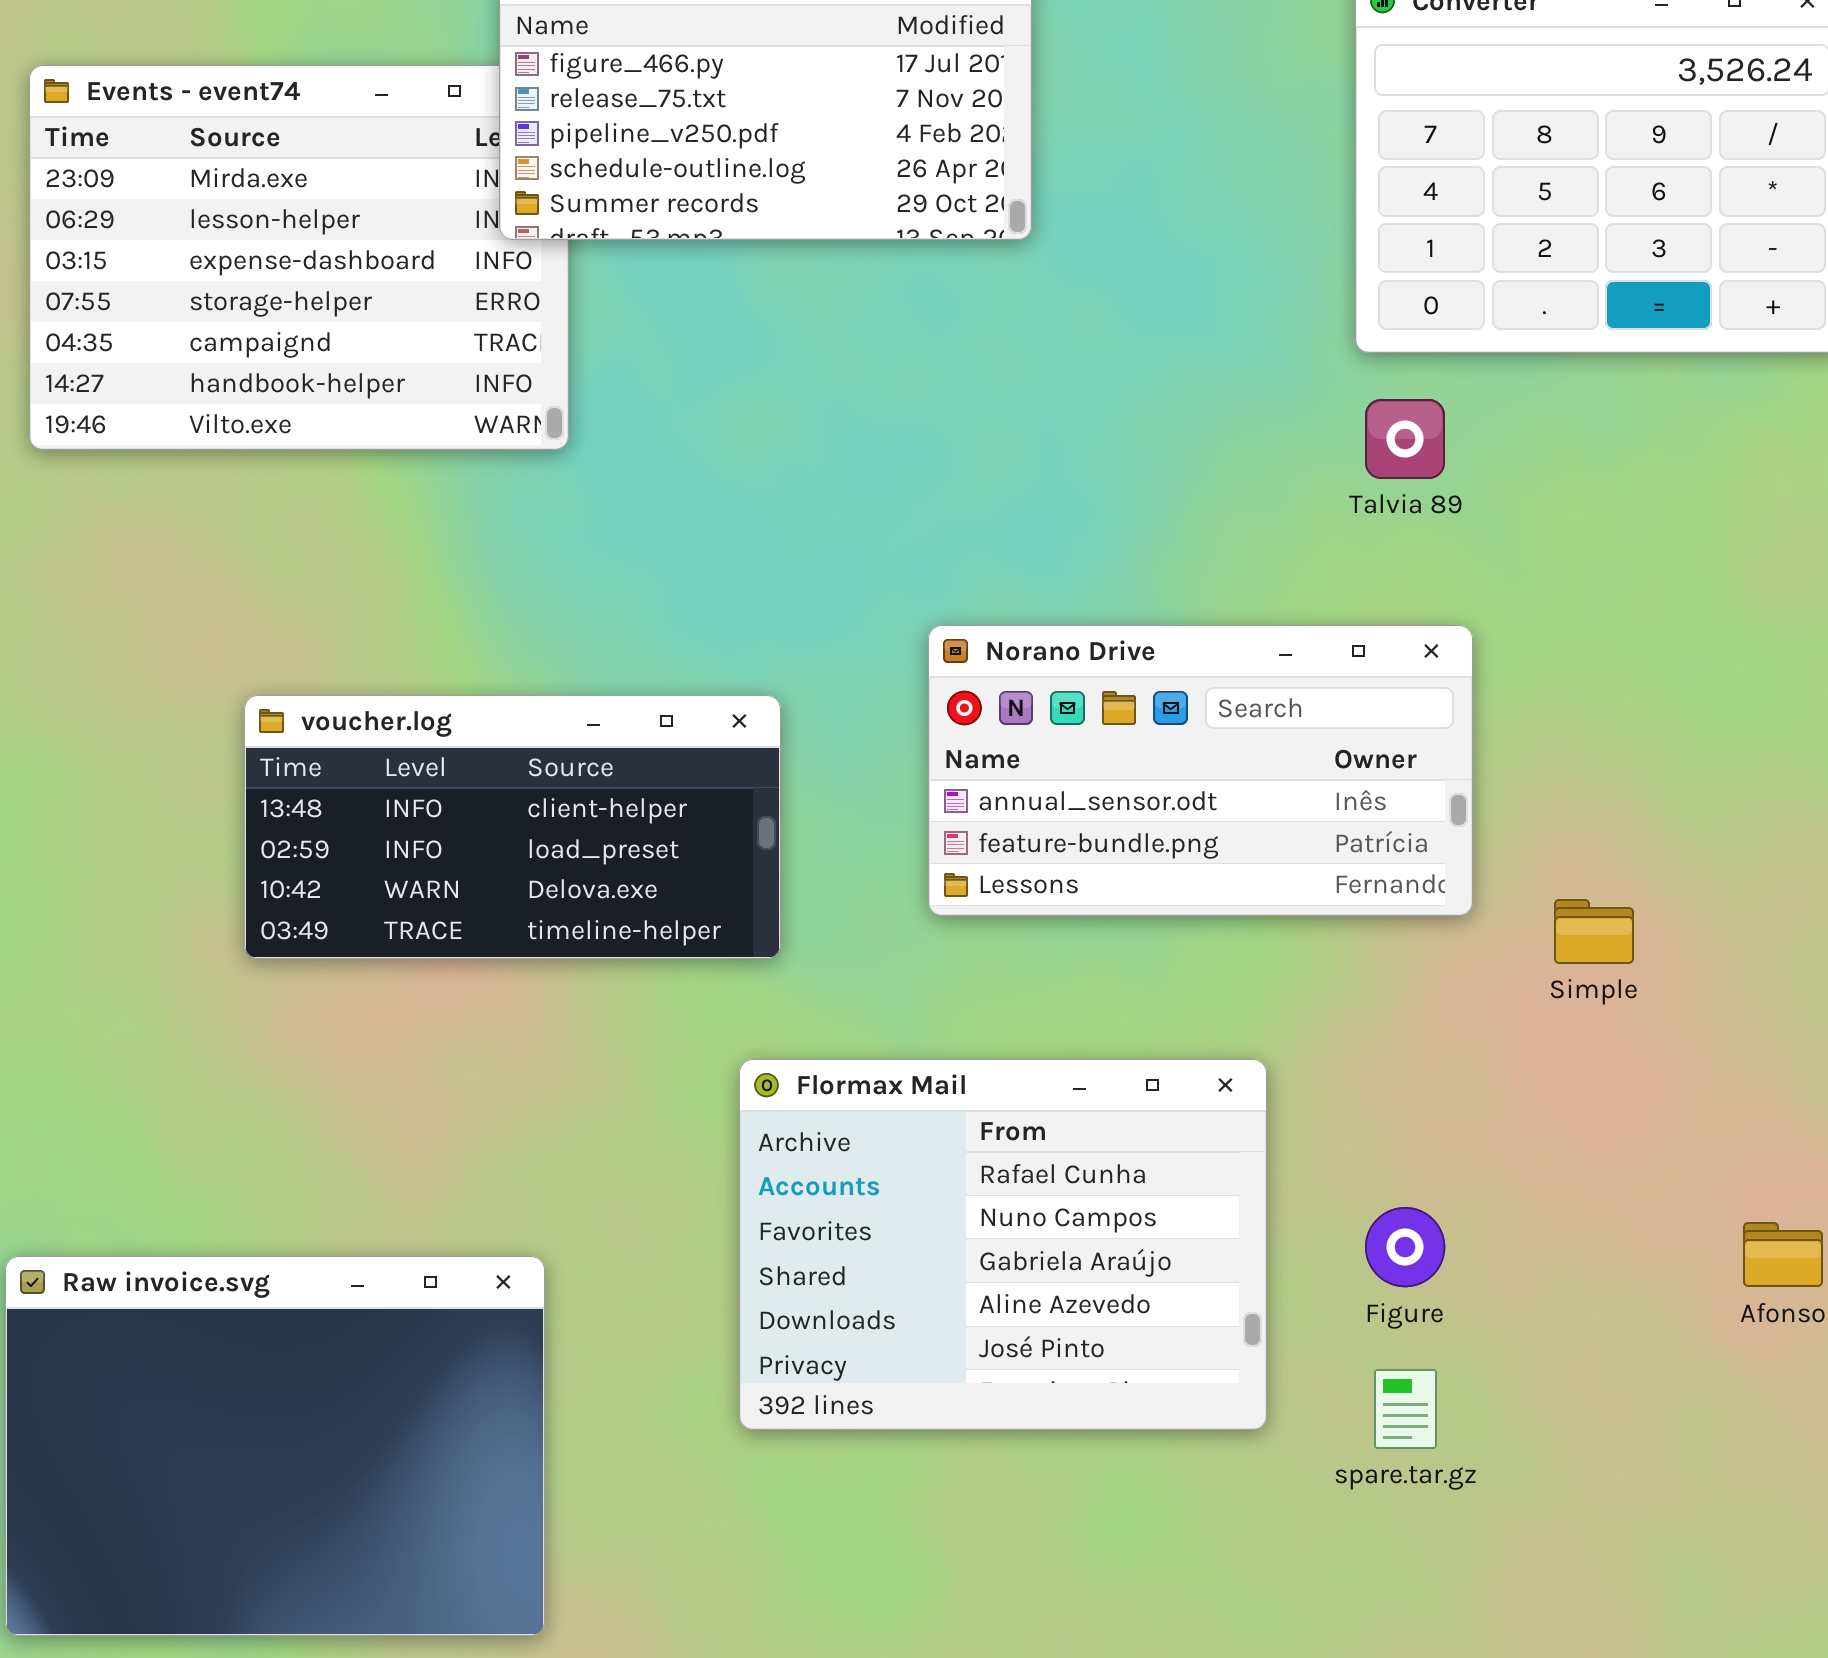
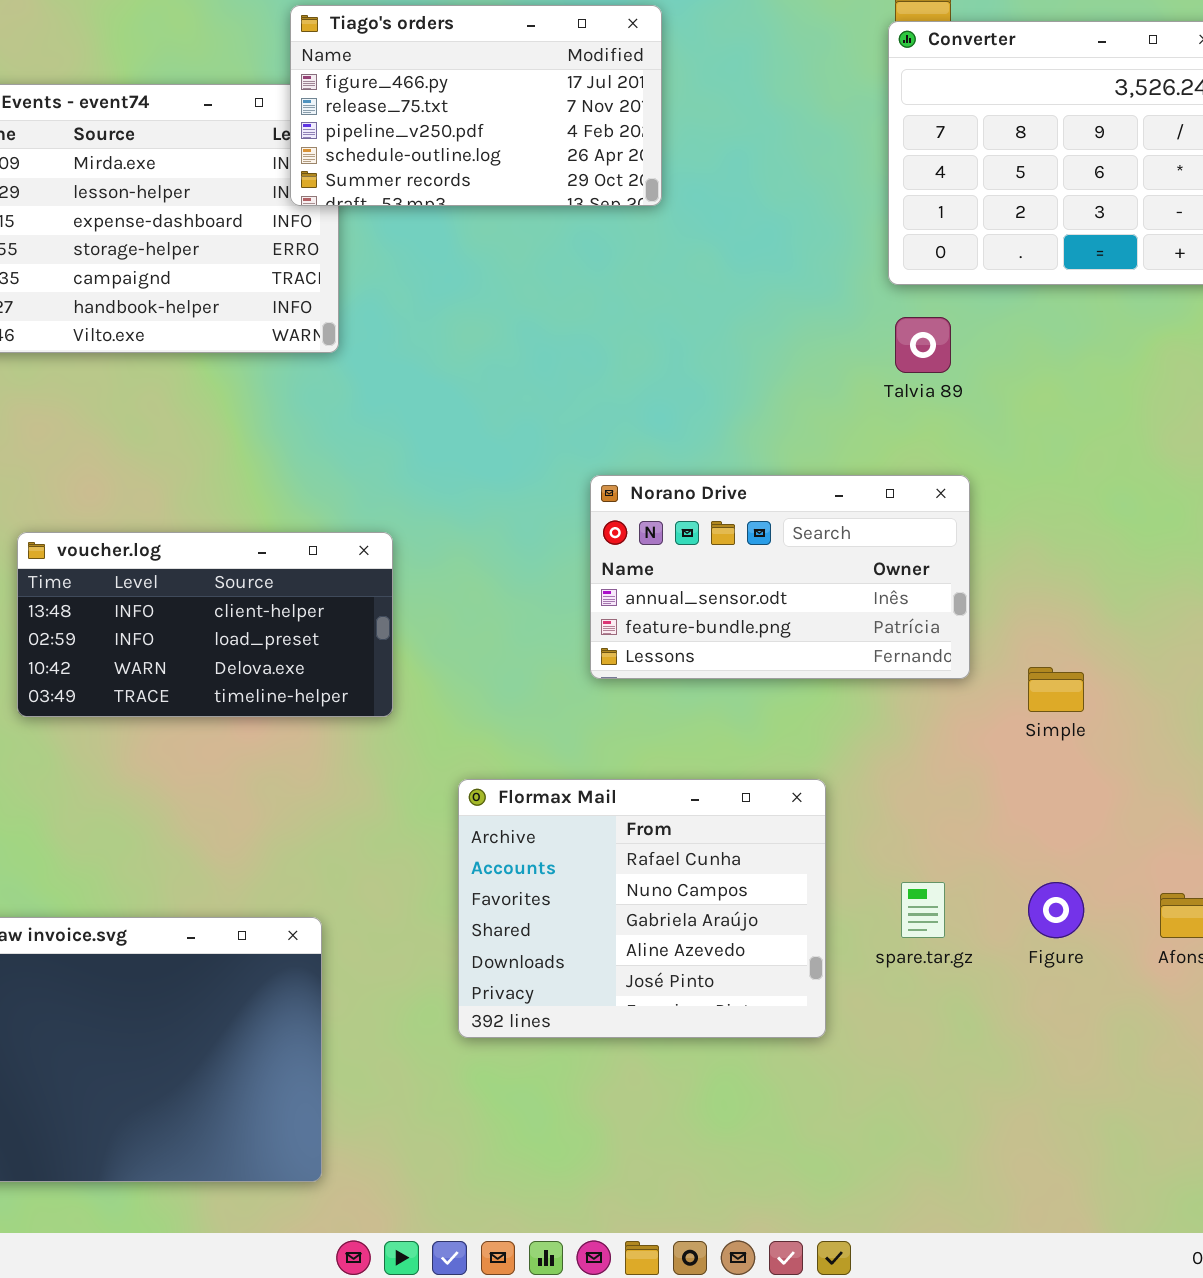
voucher.log: [244,695,781,959] -> [17,532,393,717], moved
Figure: [1365,1207,1445,1287] -> [1028,882,1084,938], moved
spare.tar.gz: [1374,1369,1437,1449] -> [901,882,945,938], moved

